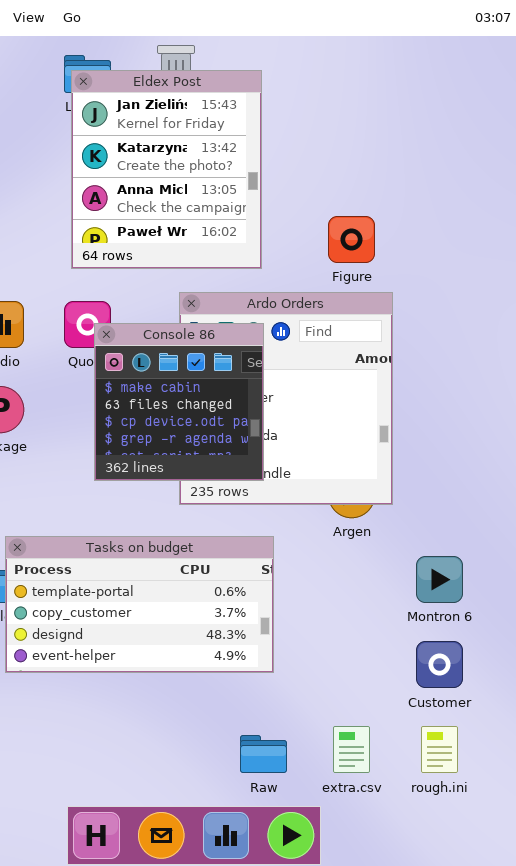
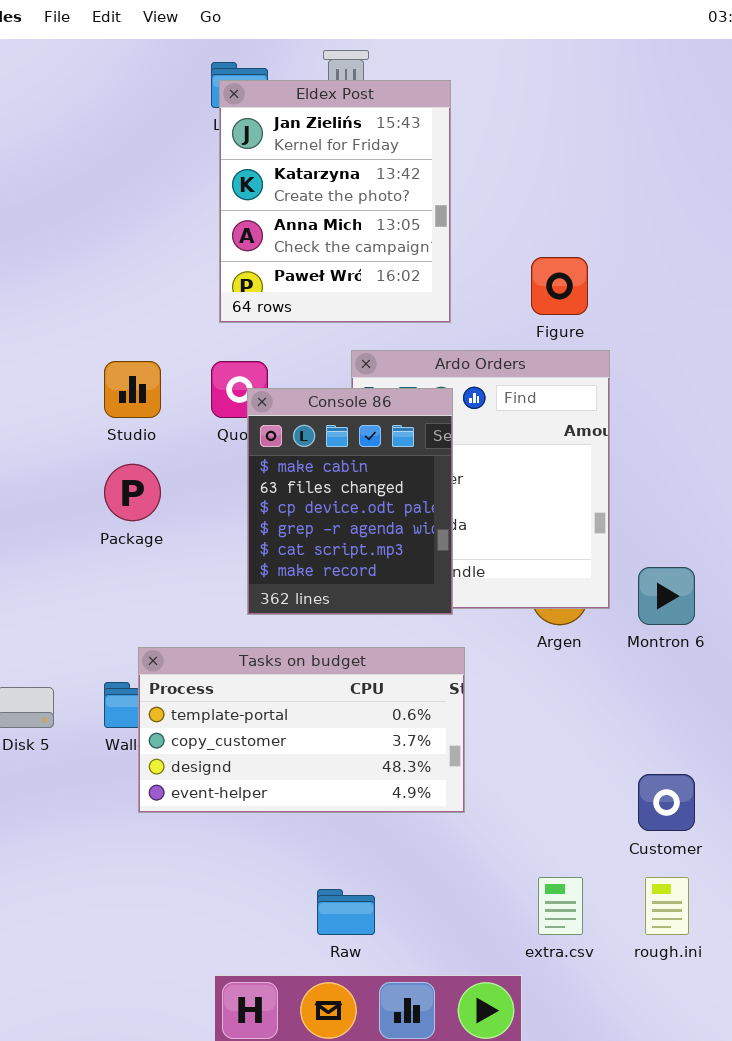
Console 86: [94,323,264,481] -> [247,388,453,615], resized
Montron 6: [416,556,463,603] -> [638,567,695,625], moved
Raw: [240,735,287,773] -> [317,889,375,935], moved

